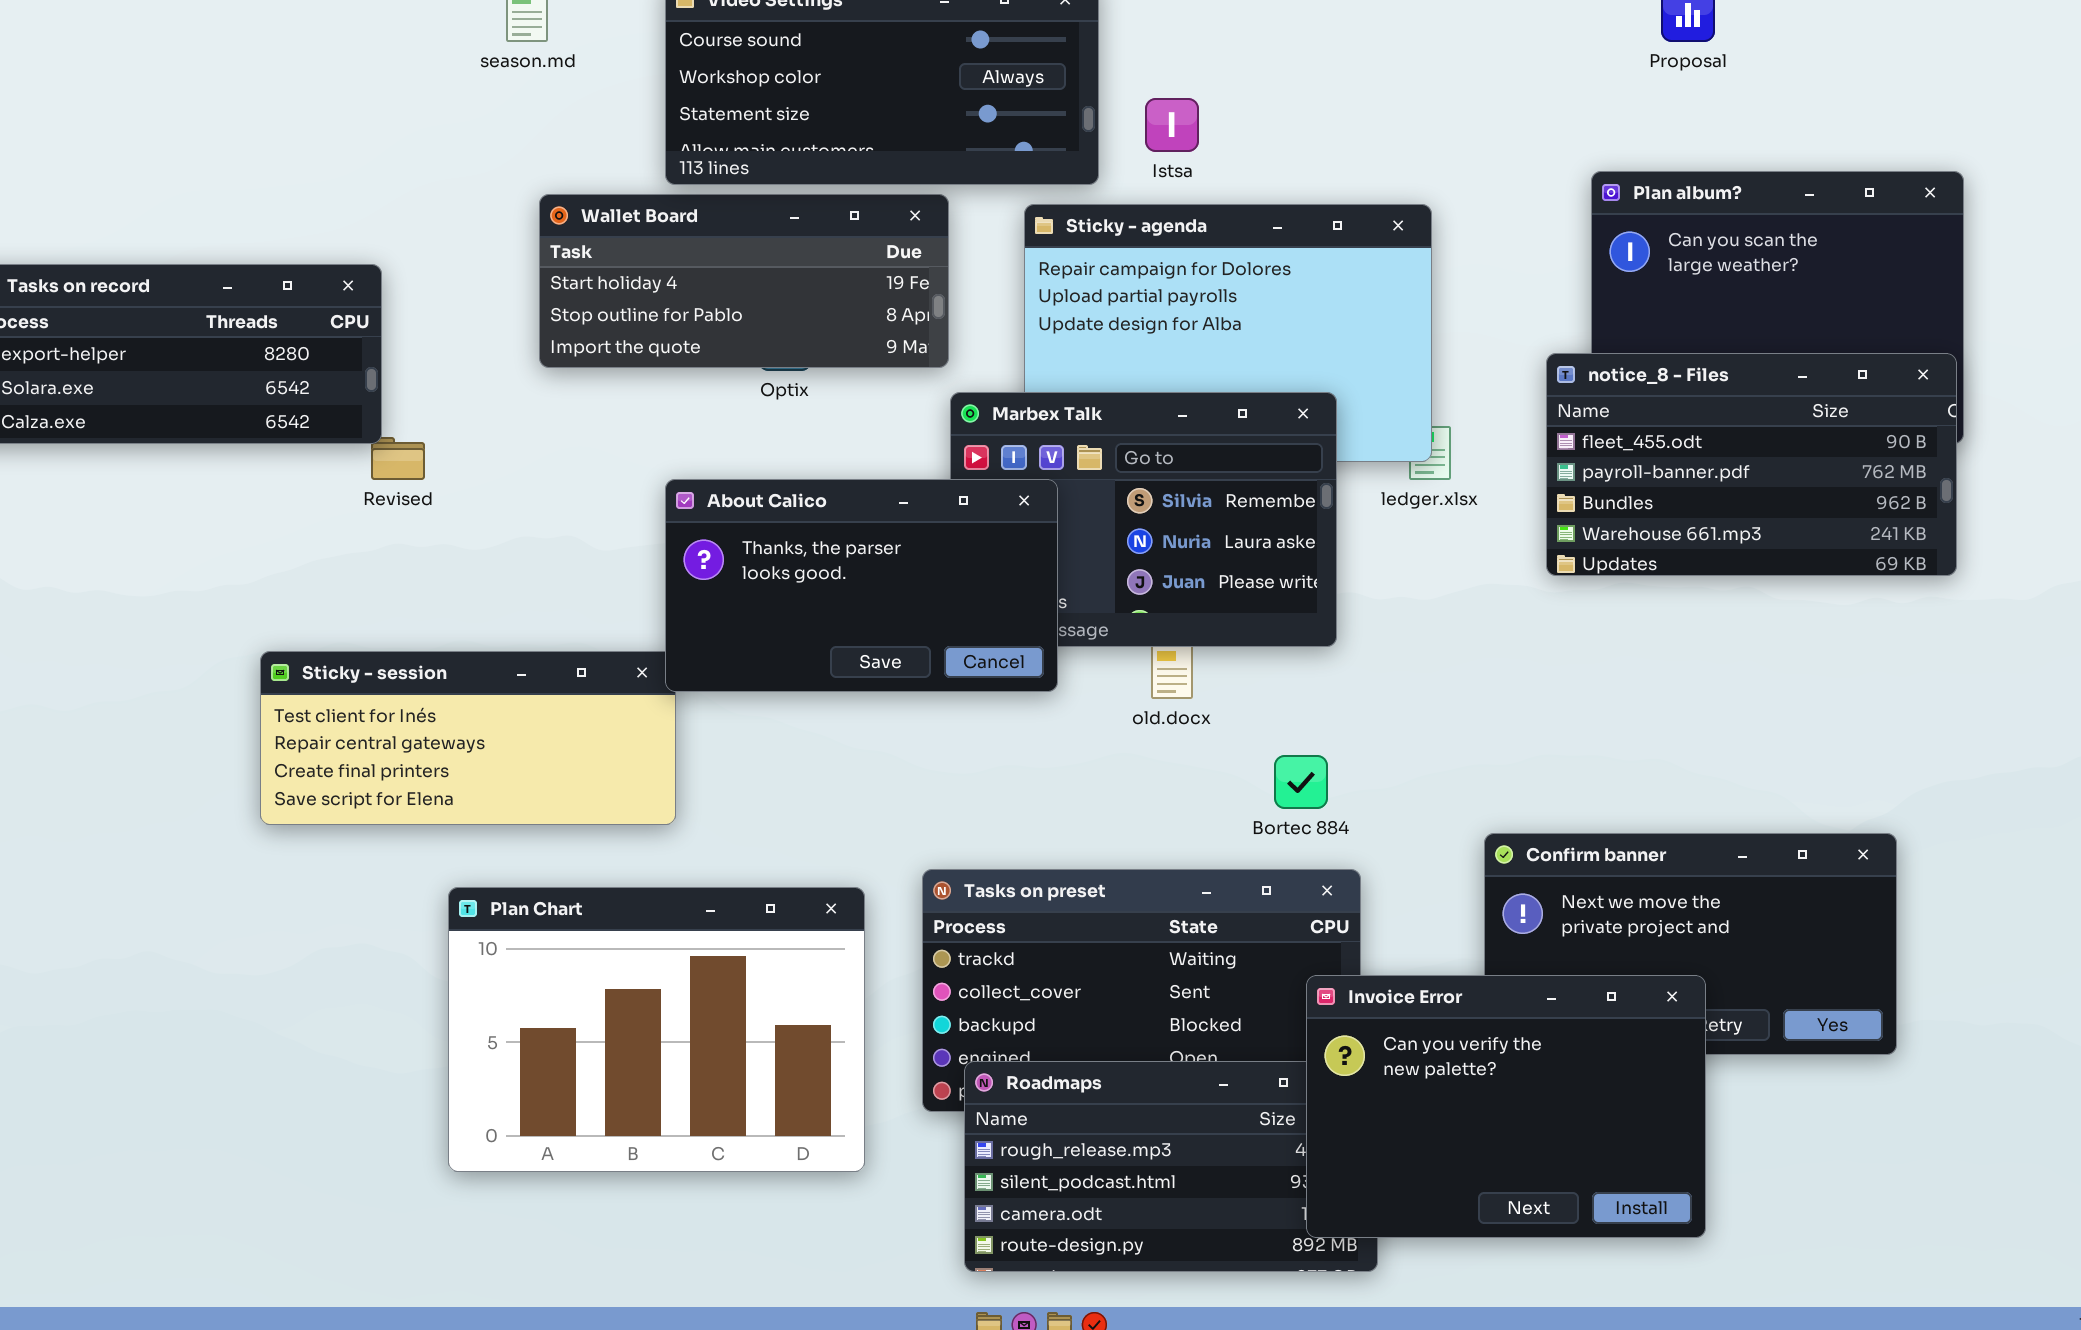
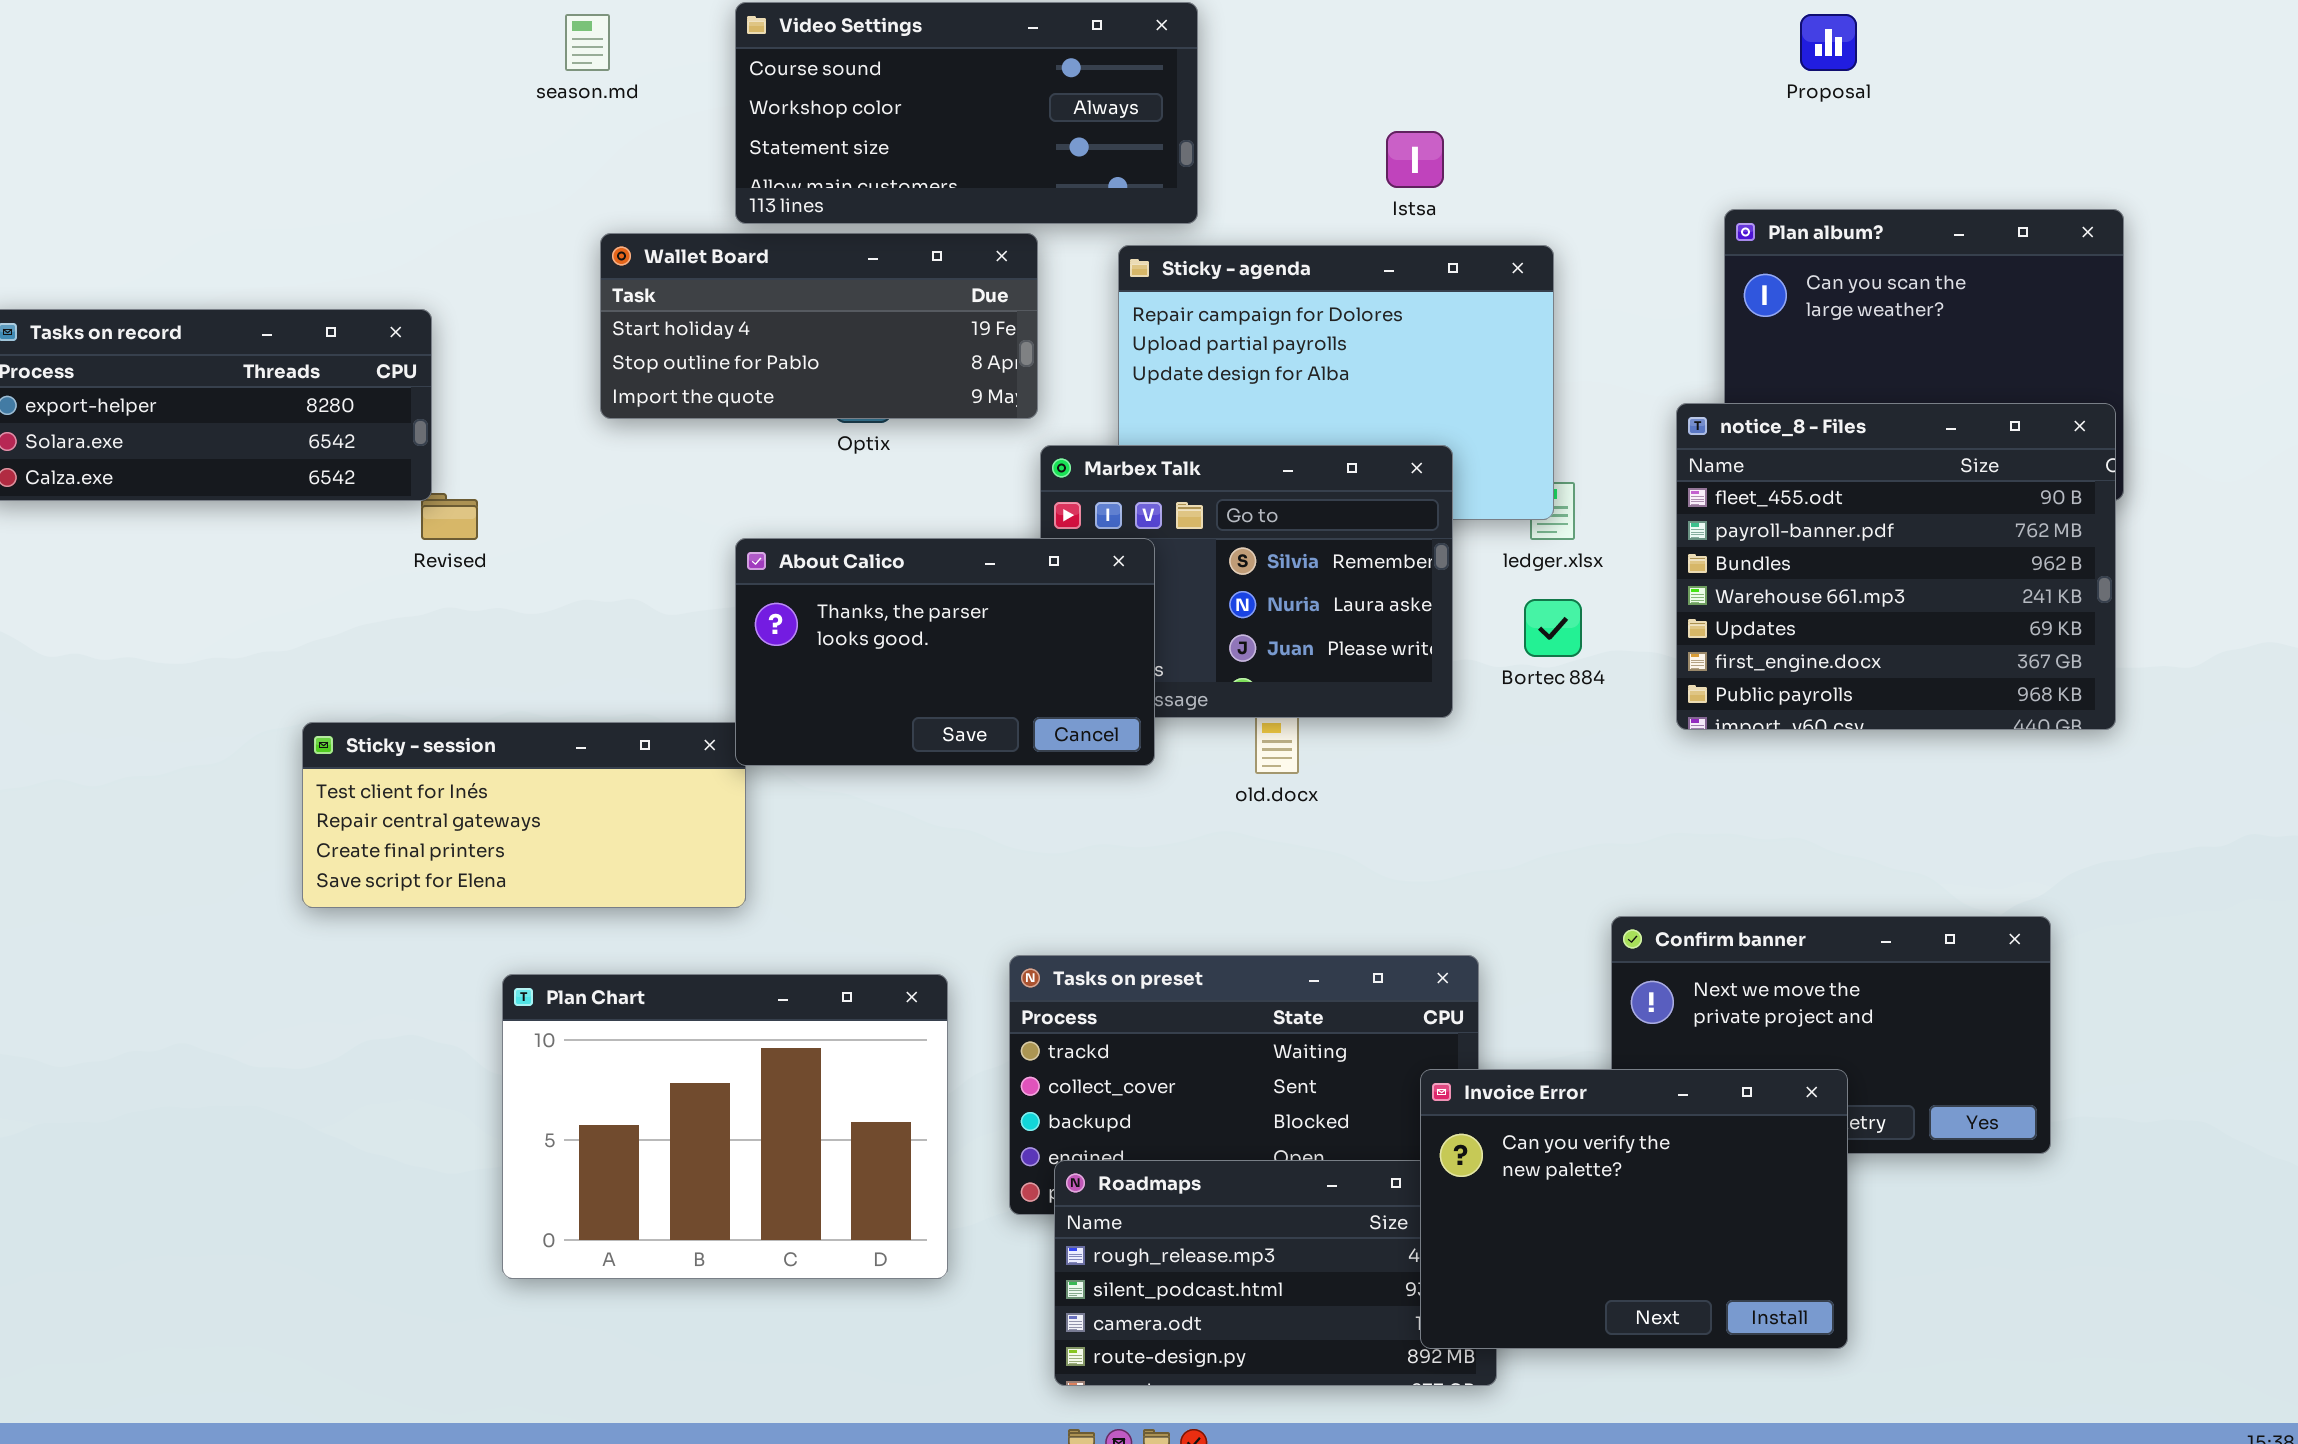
Istsa: [1145,98,1199,152] -> [1386,131,1444,188], moved
notice_8 - Files: [1546,353,1957,576] -> [1676,403,2116,730], resized
Bortec 884: [1274,755,1328,809] -> [1524,599,1582,657], moved

